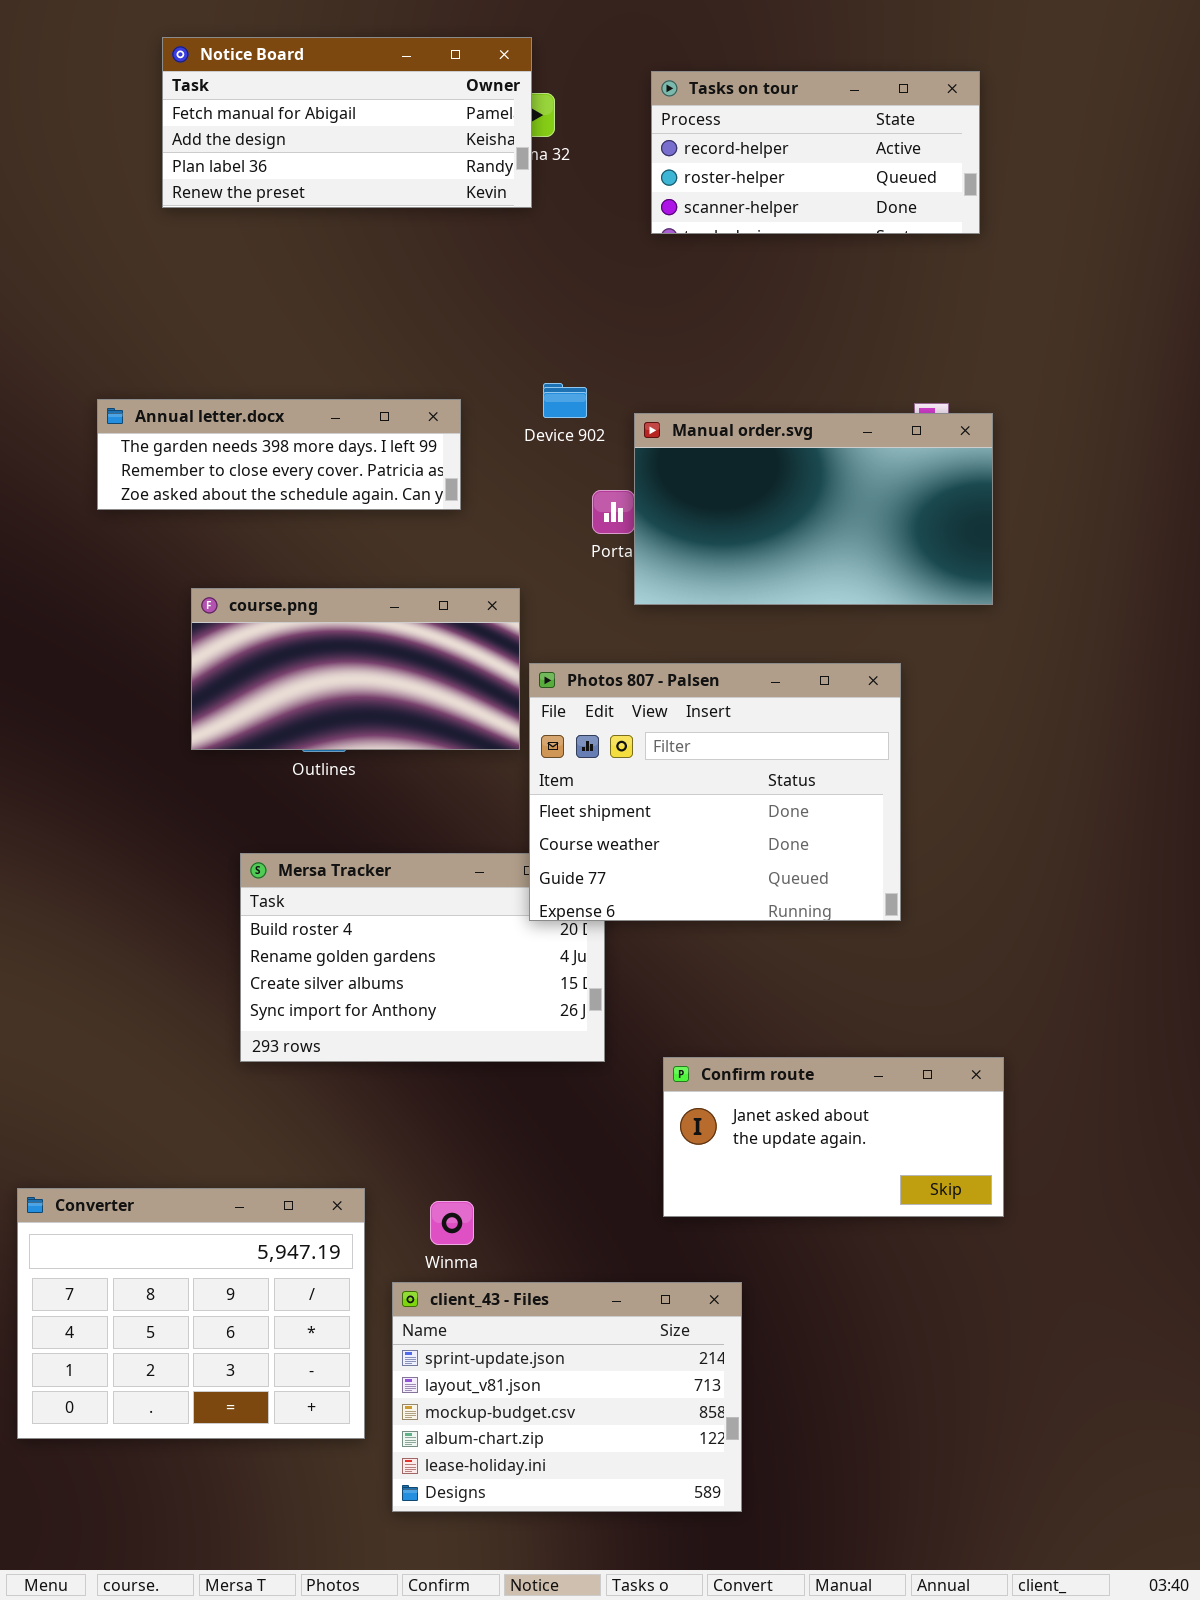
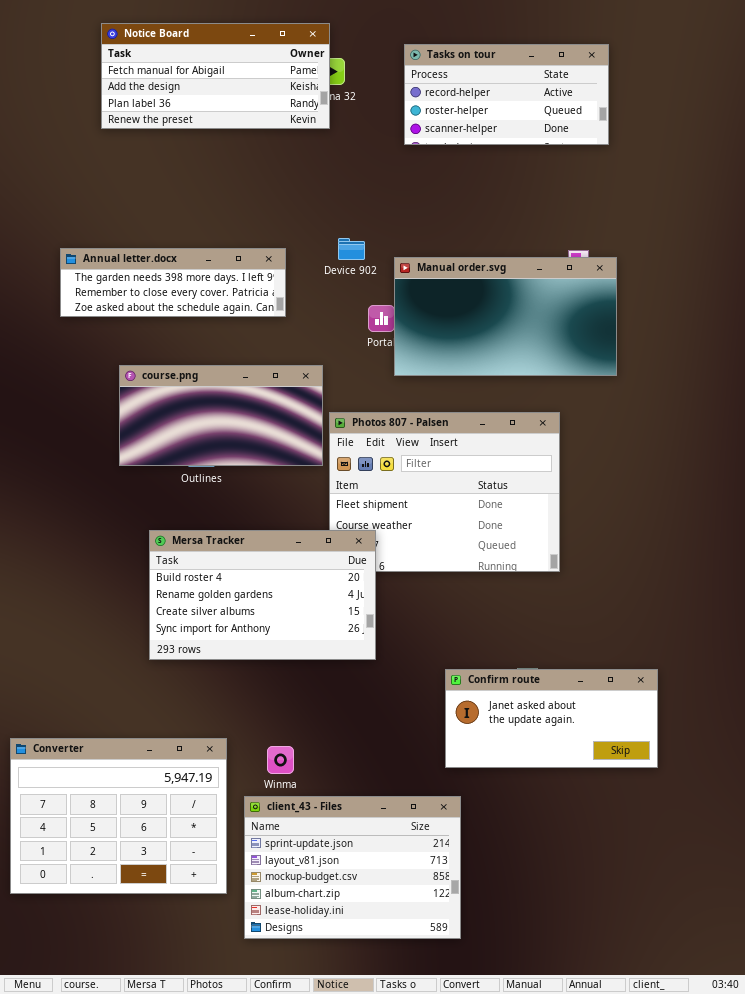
Mersa Tracker: [240,853,605,1062] -> [149,530,376,660], raised
Confirm route: [663,1057,1004,1217] -> [445,669,658,768], moved

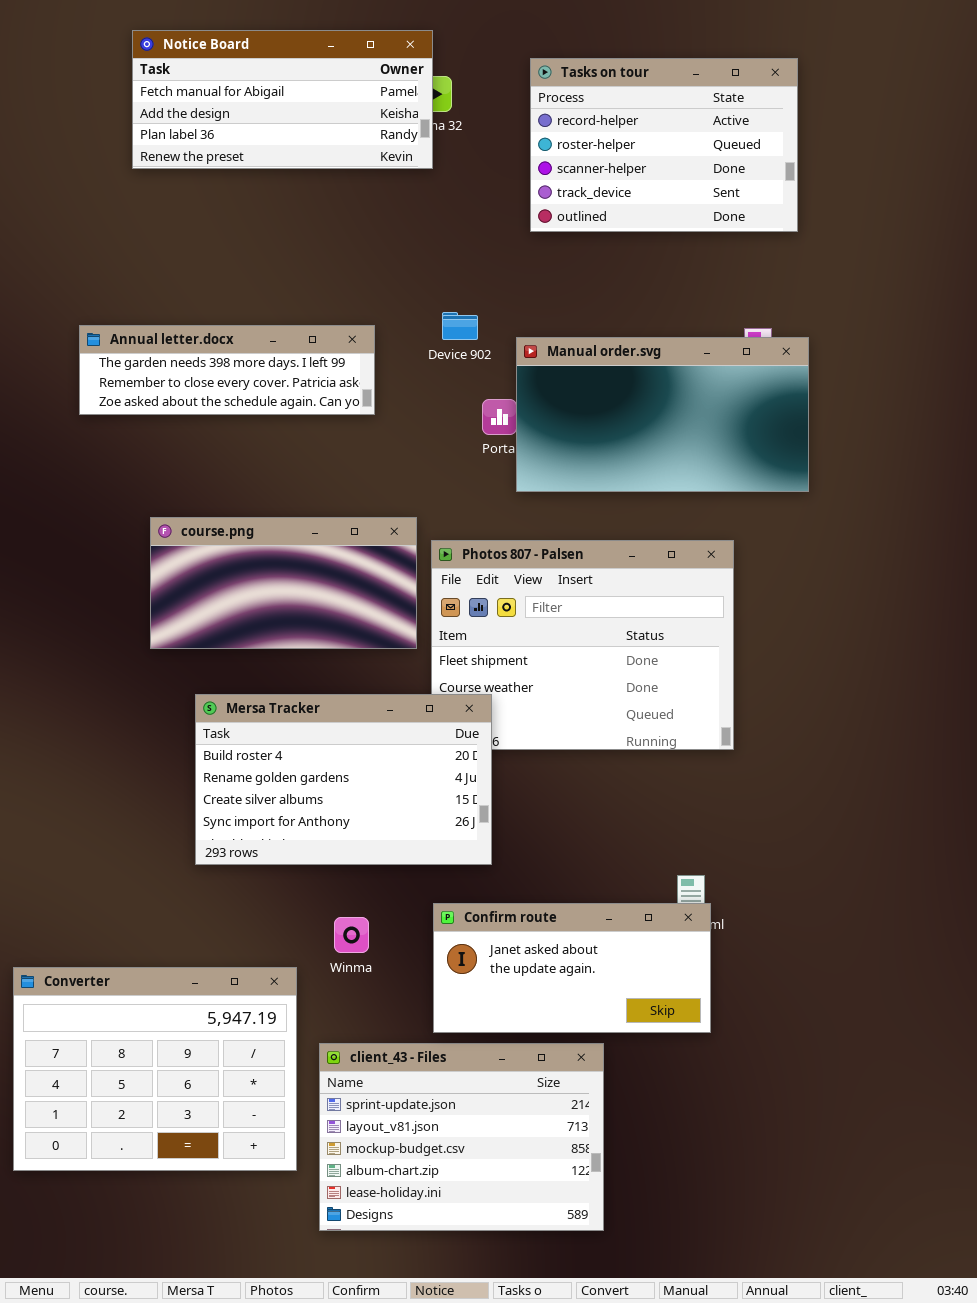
Tasks on tour: [404,44,609,145] -> [530,58,798,232], resized
course.png: [119,365,323,466] -> [150,517,417,649], moved
Confirm route: [445,669,658,768] -> [433,903,711,1033], moved
Winma: [267,746,294,774] -> [334,917,369,953], moved

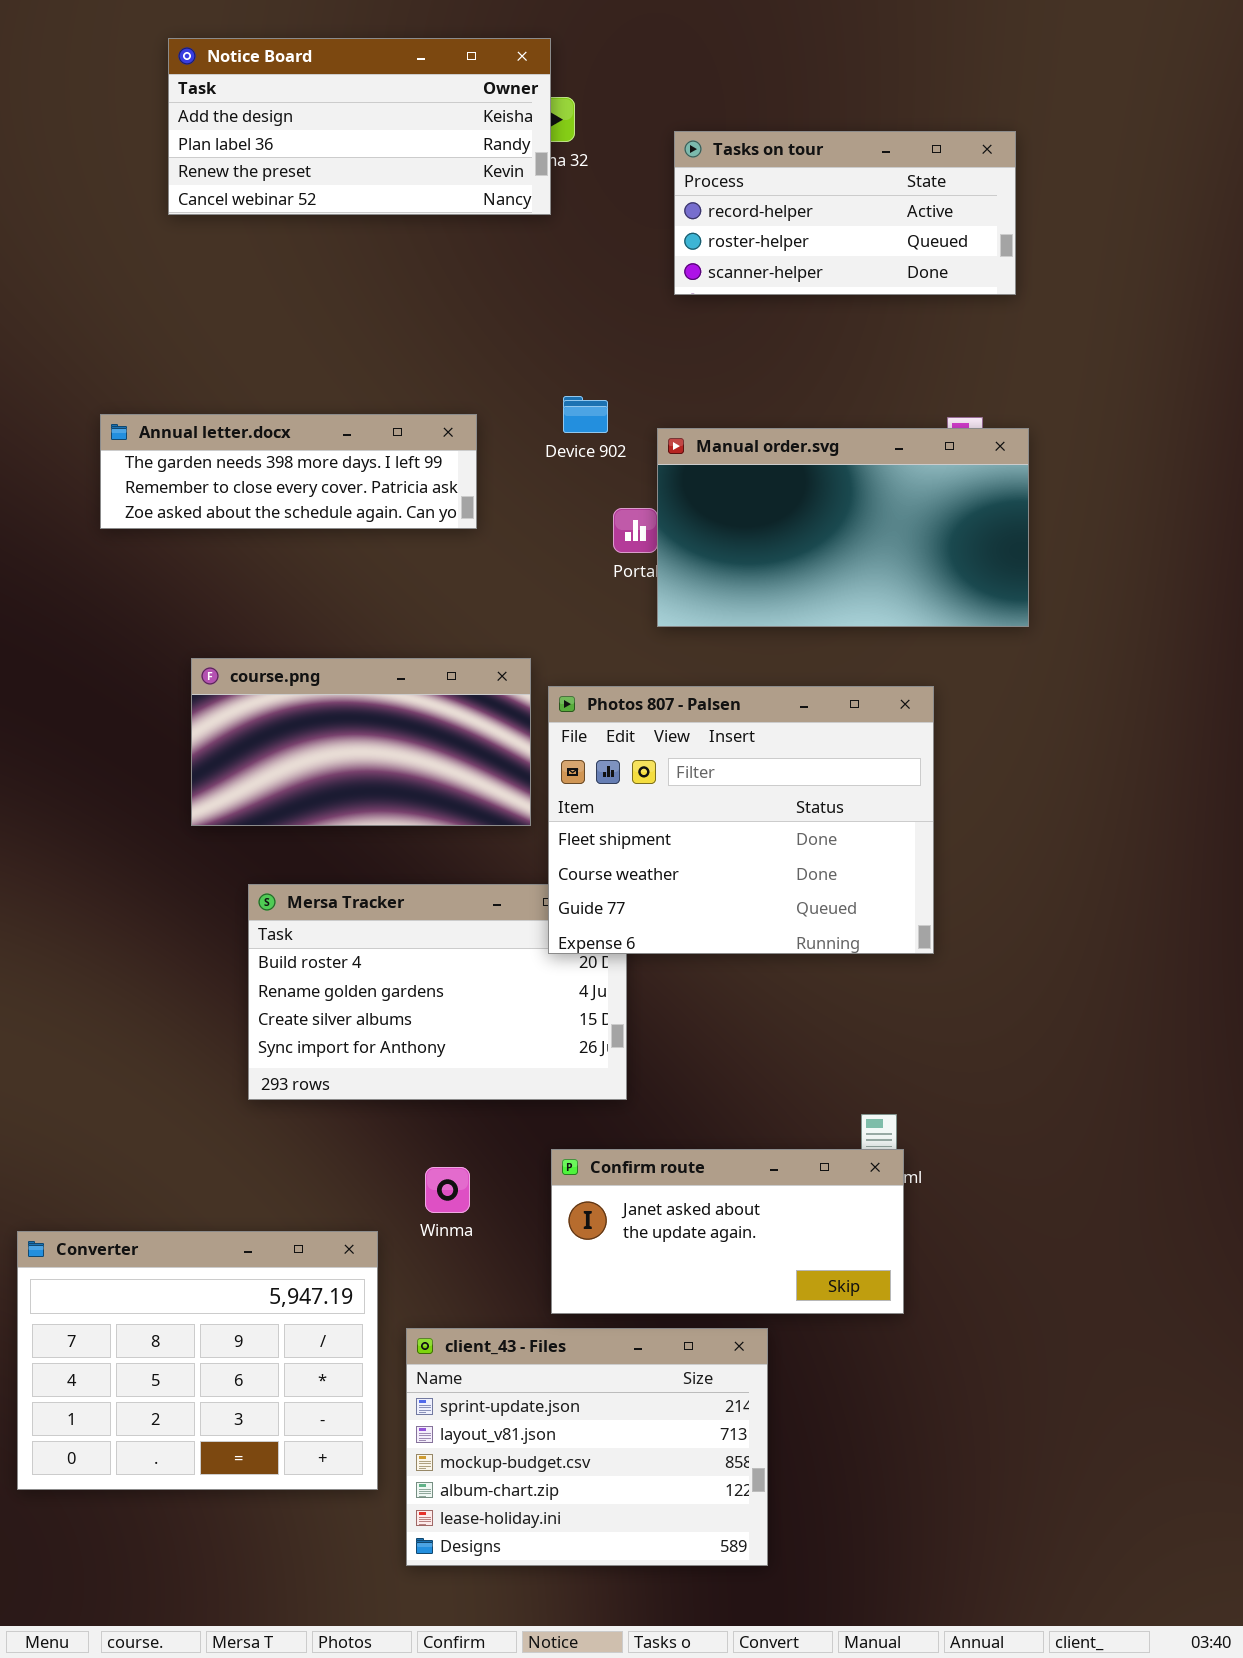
Notice Board: [132,30,433,169] -> [168,38,551,215], scrolled down 1 row
Tasks on tour: [530,58,798,232] -> [674,131,1016,295], resized
Photos 807 - Palsen: [431,540,734,750] -> [548,686,934,954], raised

